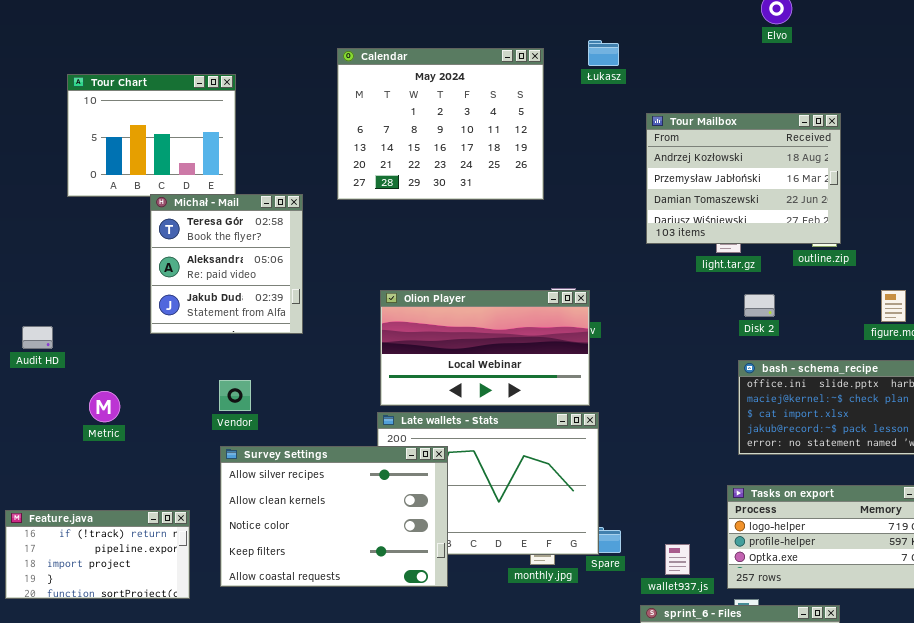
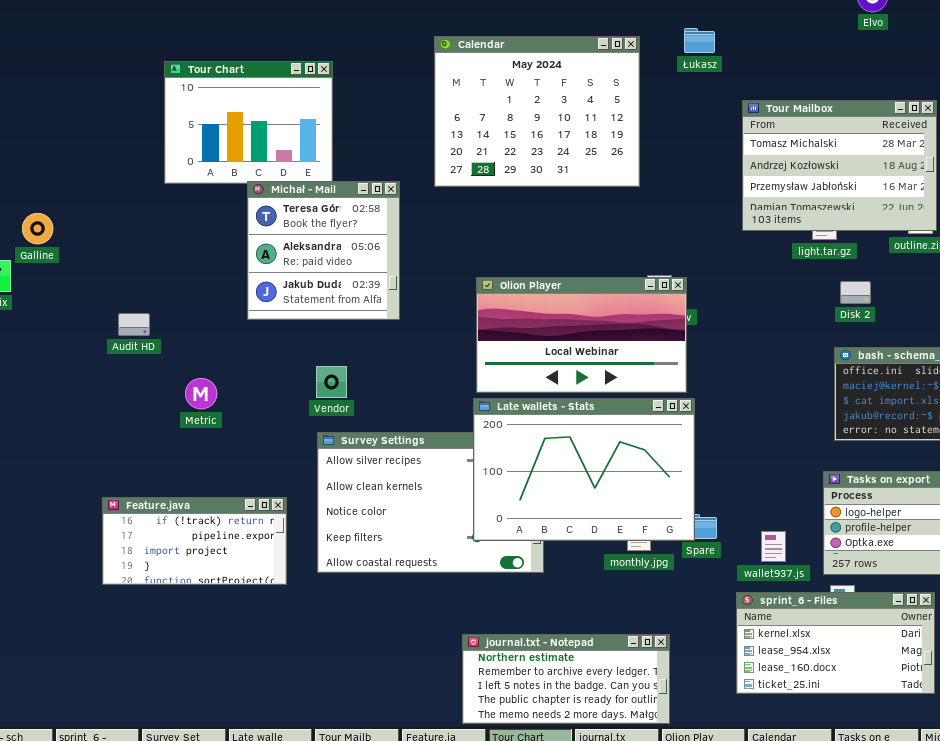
Tour Mailbox: [646,113,841,244] -> [742,100,937,231], scrolled up 1 row
Late wallets - Stats: [377,412,599,555] -> [473,398,695,541], raised

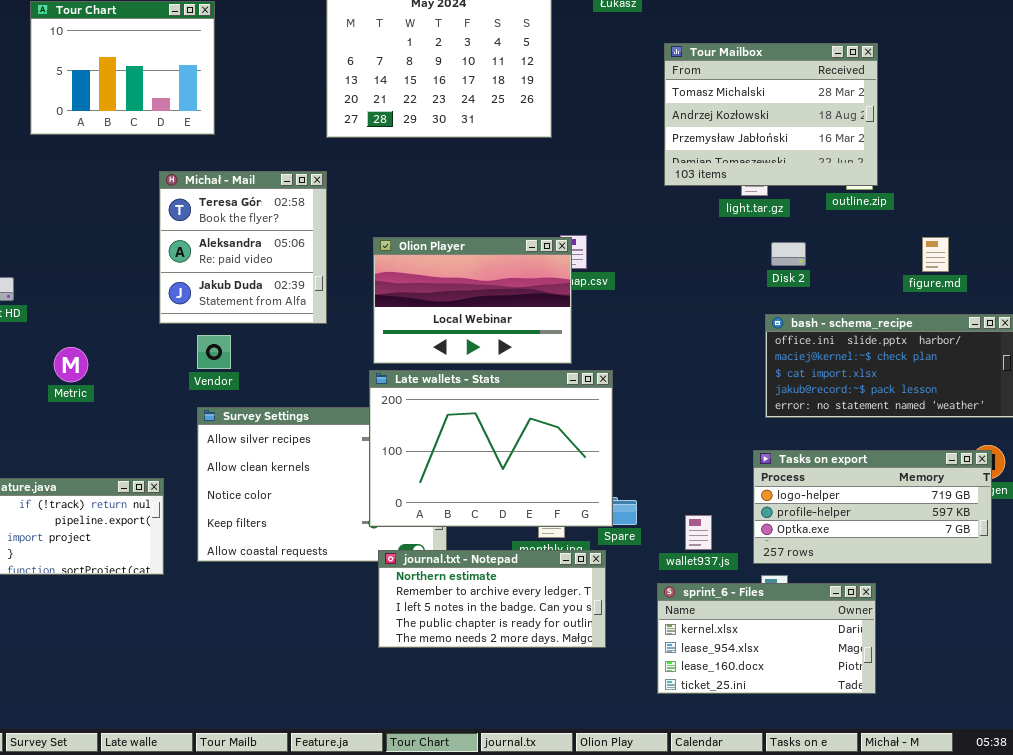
Michał - Mail: [247,181,400,320] -> [159,171,327,324], moved
Olion Player: [476,277,687,393] -> [373,237,572,364], resized
journal.txt - Notepad: [462,634,670,724] -> [378,550,606,648], moved

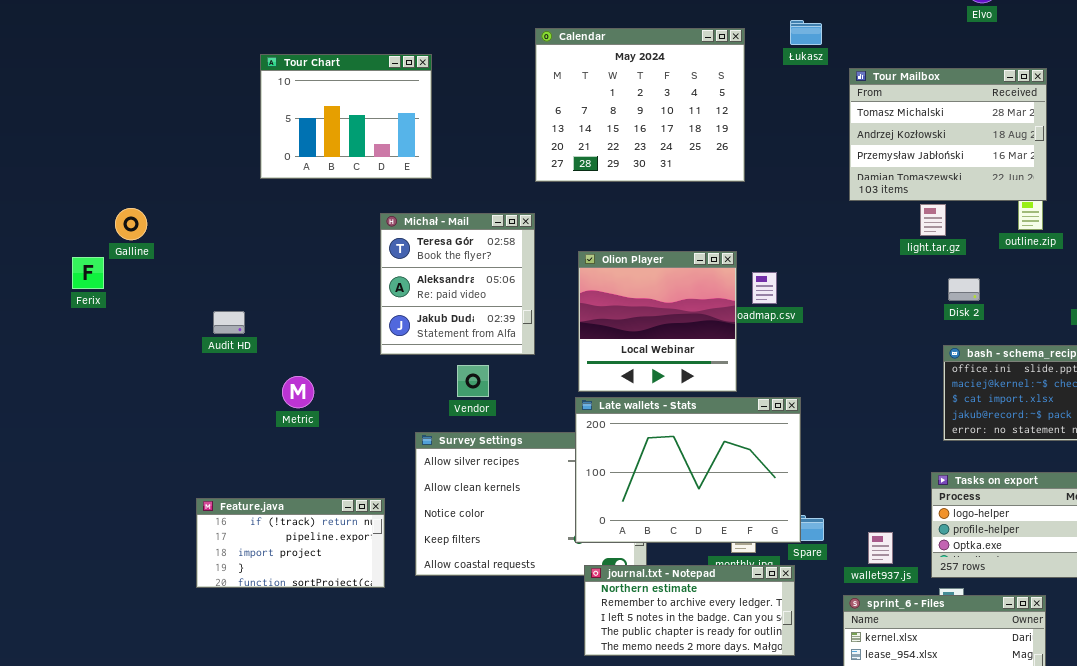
Tour Mailbox: [664,43,878,186] -> [849,68,1047,201], moved
Olion Player: [373,237,572,364] -> [578,251,737,392], resized
Vendor: [197,335,231,369] -> [457,365,489,397], moved

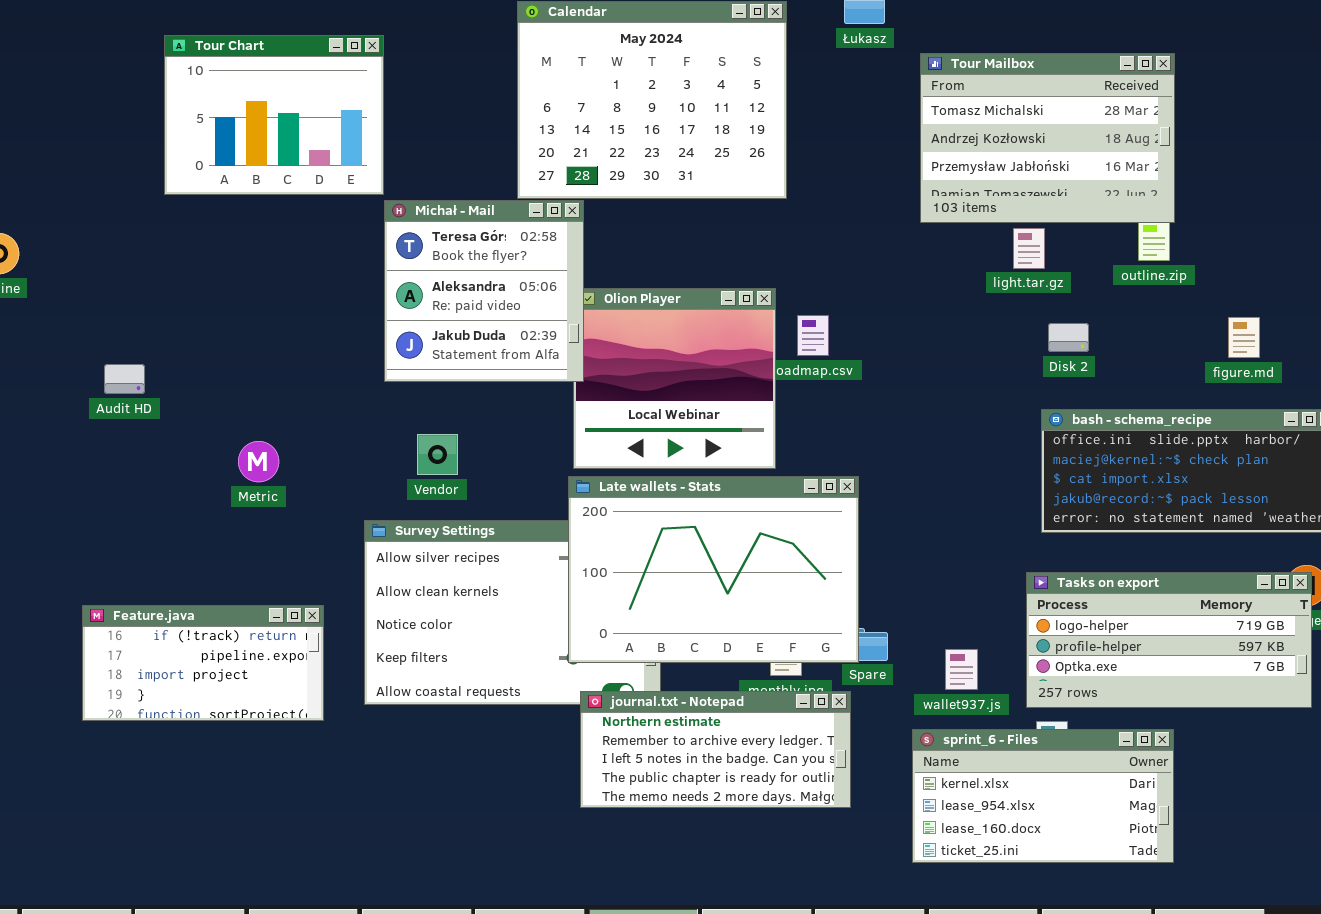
Michał - Mail: [380,213,535,355] -> [384,200,584,382], moved
Metric: [282,376,314,408] -> [238,441,279,482], moved

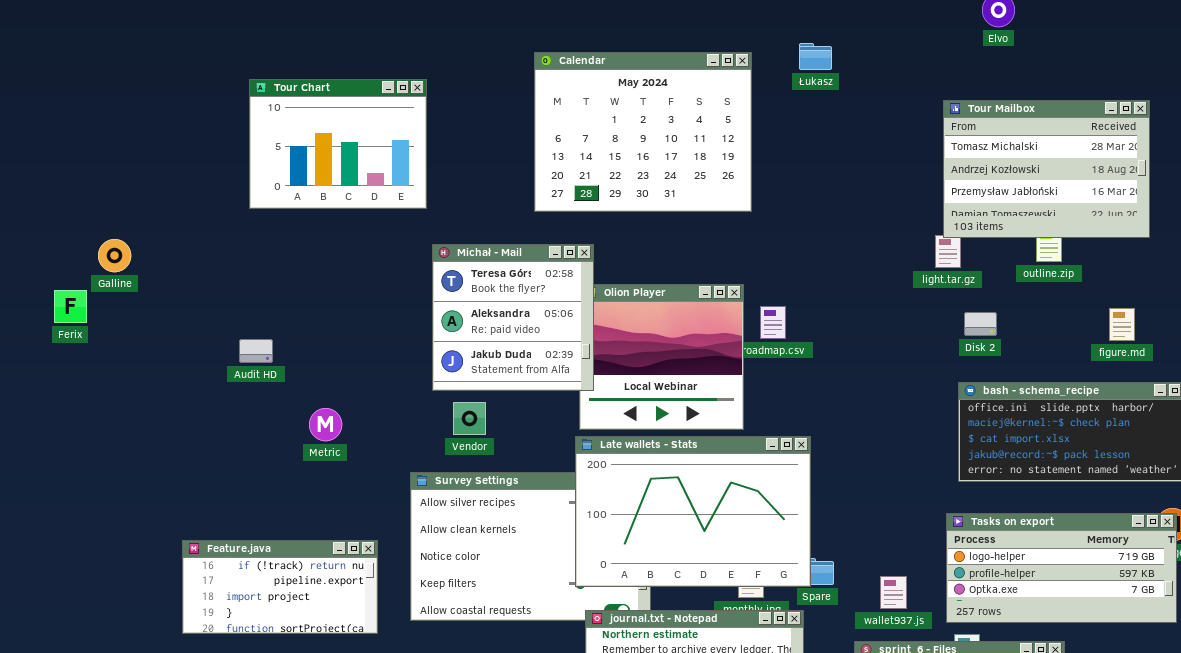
Tour Mailbox: [920,53,1175,223] -> [943,100,1150,238], moved
Michał - Mail: [384,200,584,382] -> [432,244,594,391], moved
Audit HD: [104,364,145,394] -> [239,339,273,363], moved

